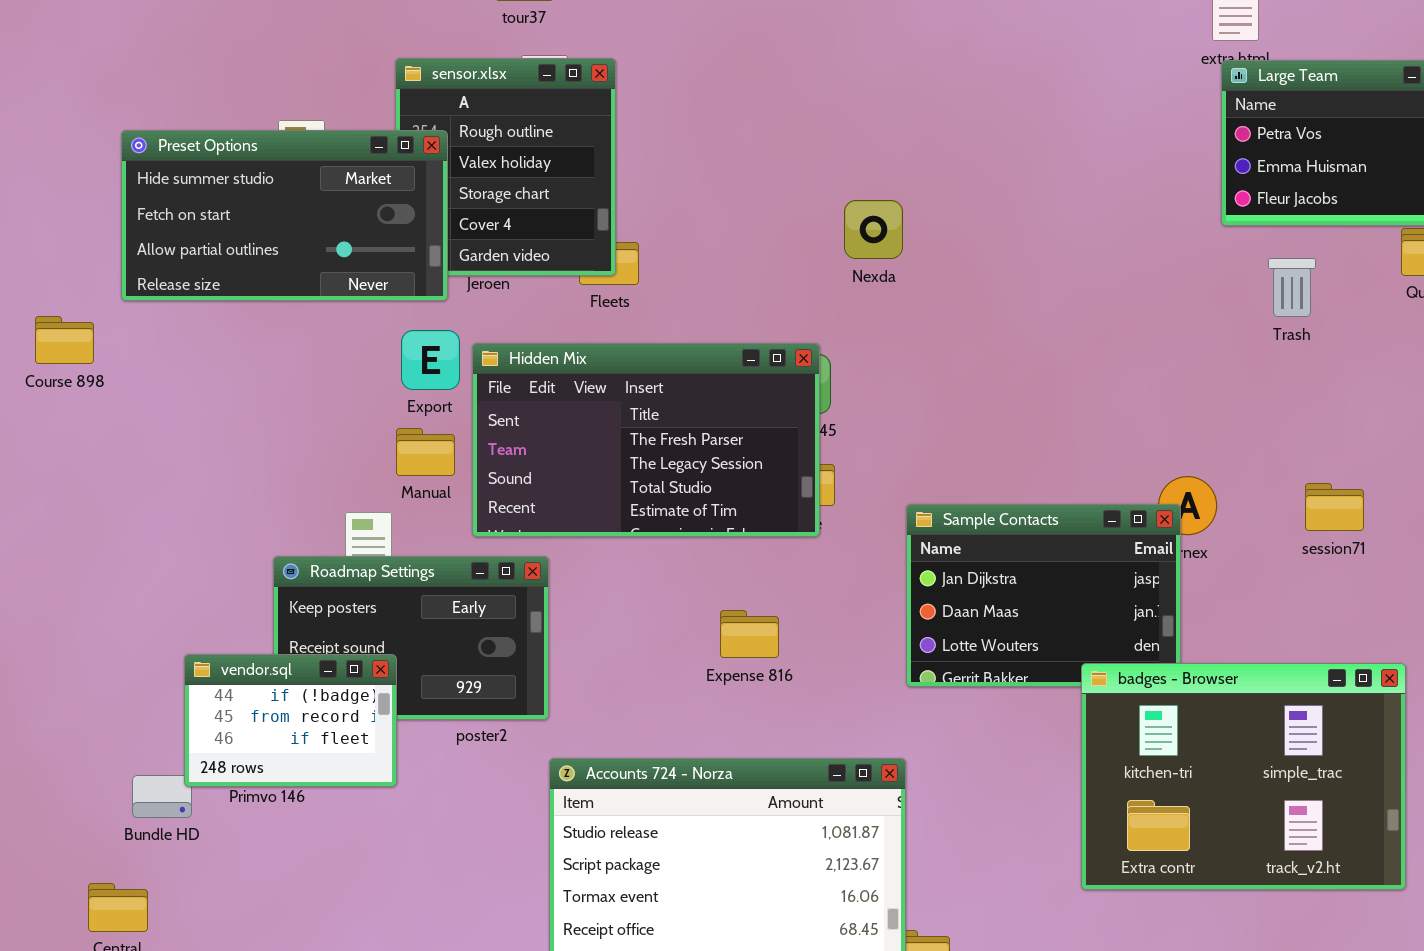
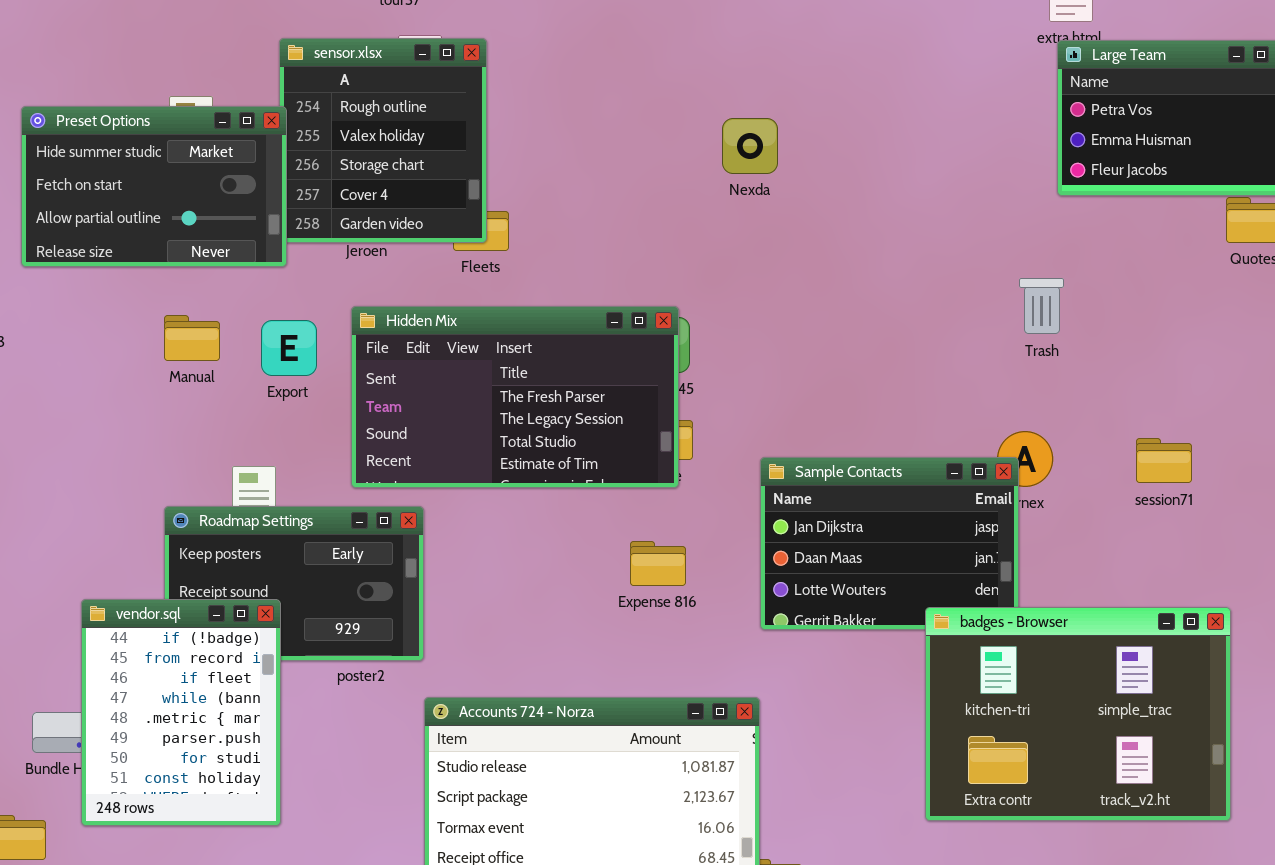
Preset Options: [121,130,448,301] -> [21,106,287,267], resized
Nexda: [844,200,903,259] -> [722,118,778,174], moved
Trash: [1268,258,1316,317] -> [1019,278,1064,334], moved
Export: [401,330,460,390] -> [261,320,317,376], moved
Manual: [396,428,455,476] -> [164,315,220,361], moved
Expense 816: [720,610,779,658] -> [630,541,686,586], moved
vendor.sql: [184,654,397,787] -> [81,599,281,826], resized

